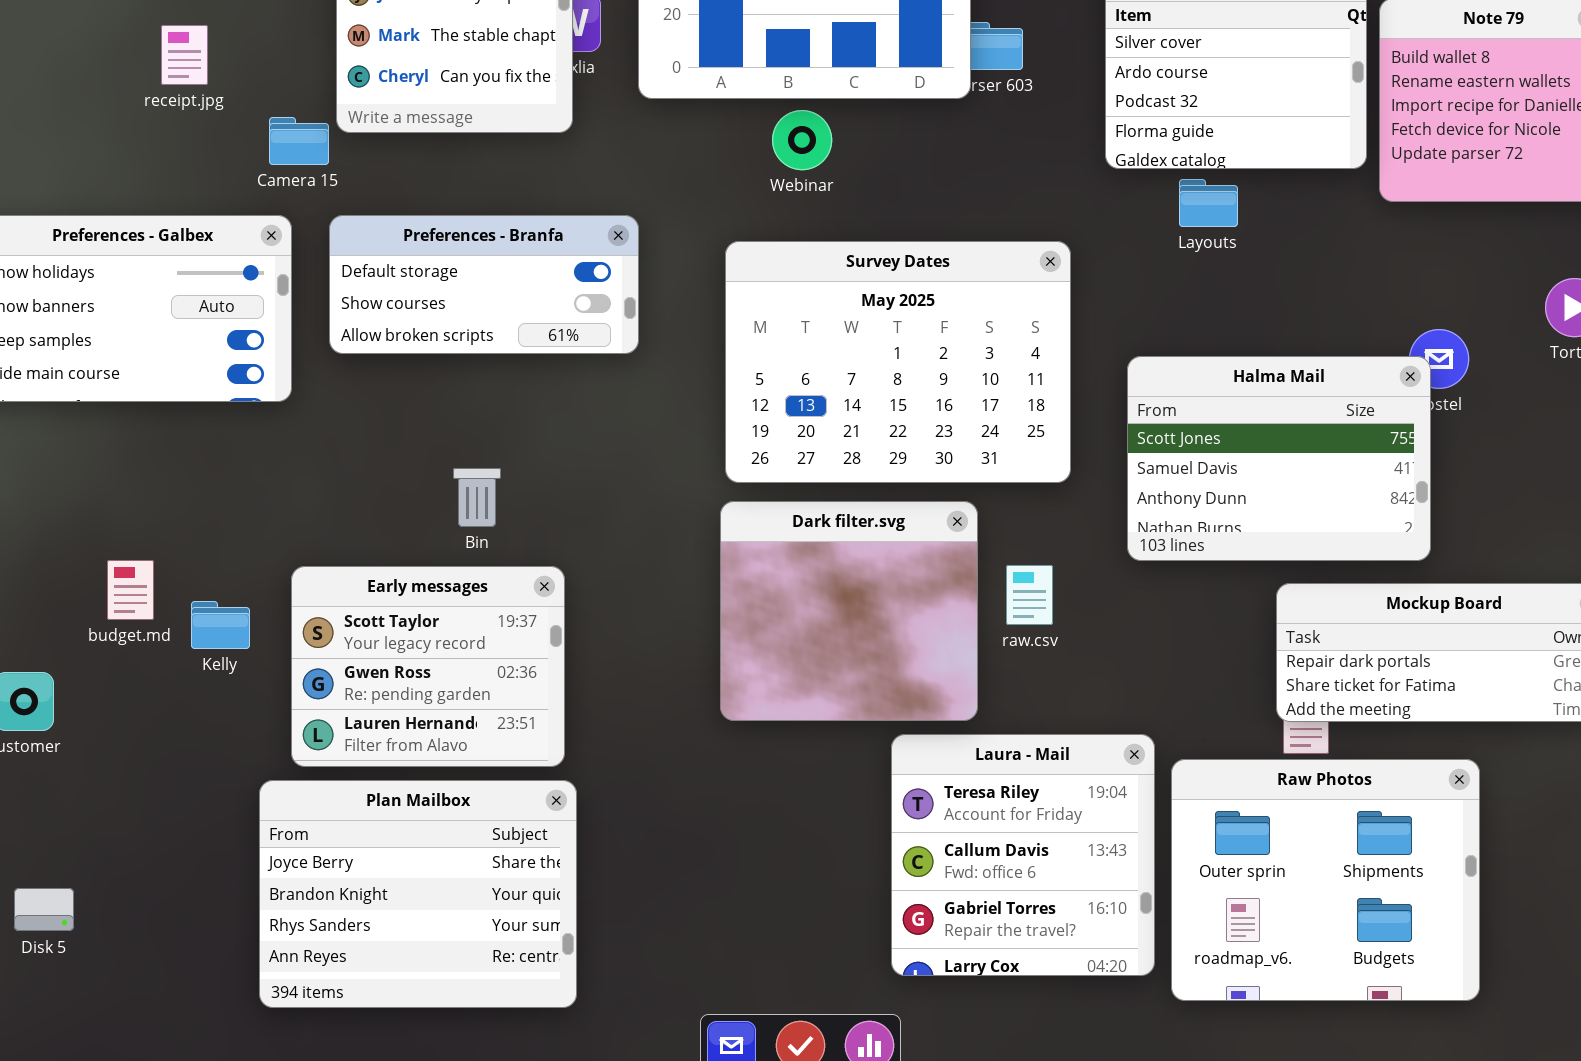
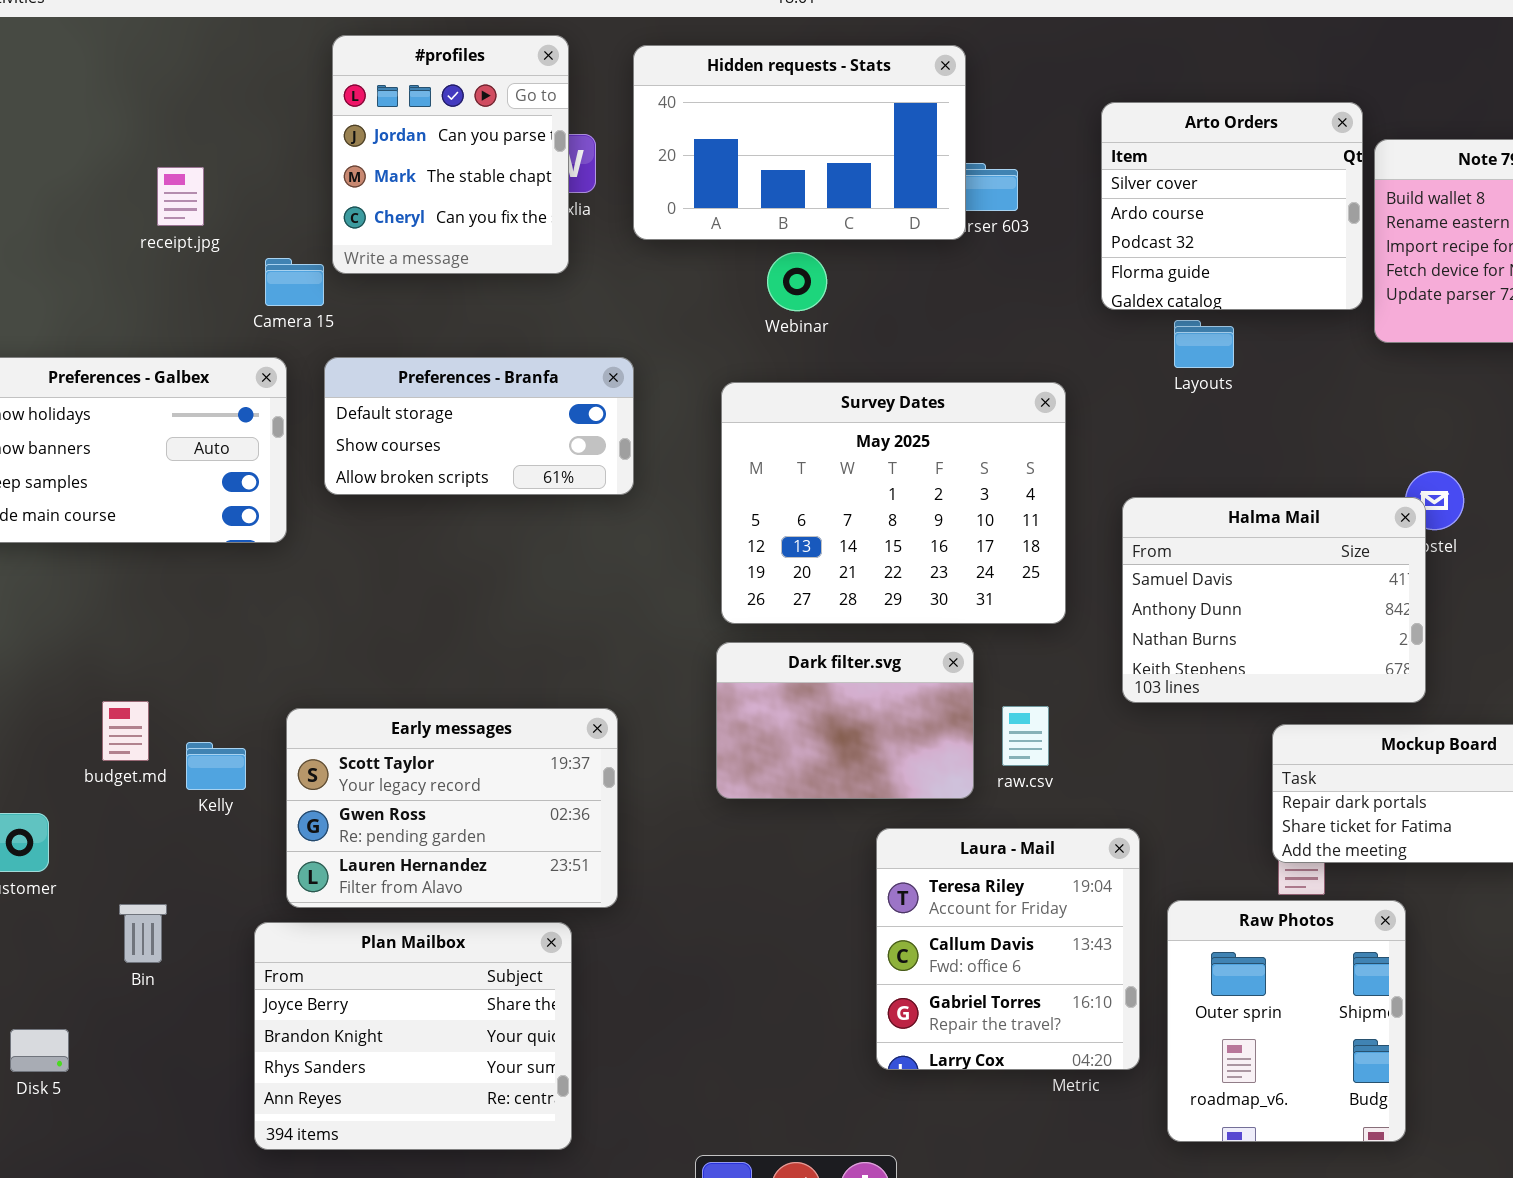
Halma Mail: [1127,356,1431,561] -> [1122,497,1426,703], scrolled down 1 row
Bin: [453,468,501,527] -> [119,904,167,963], moved
Dark filter.svg: [720,501,978,721] -> [716,642,974,799], resized
Early messages: [291,566,565,767] -> [286,708,618,908], resized
Laura - Mail: [891,734,1155,976] -> [876,828,1140,1070], moved
Raw Photos: [1171,759,1480,1001] -> [1167,900,1406,1142], resized

